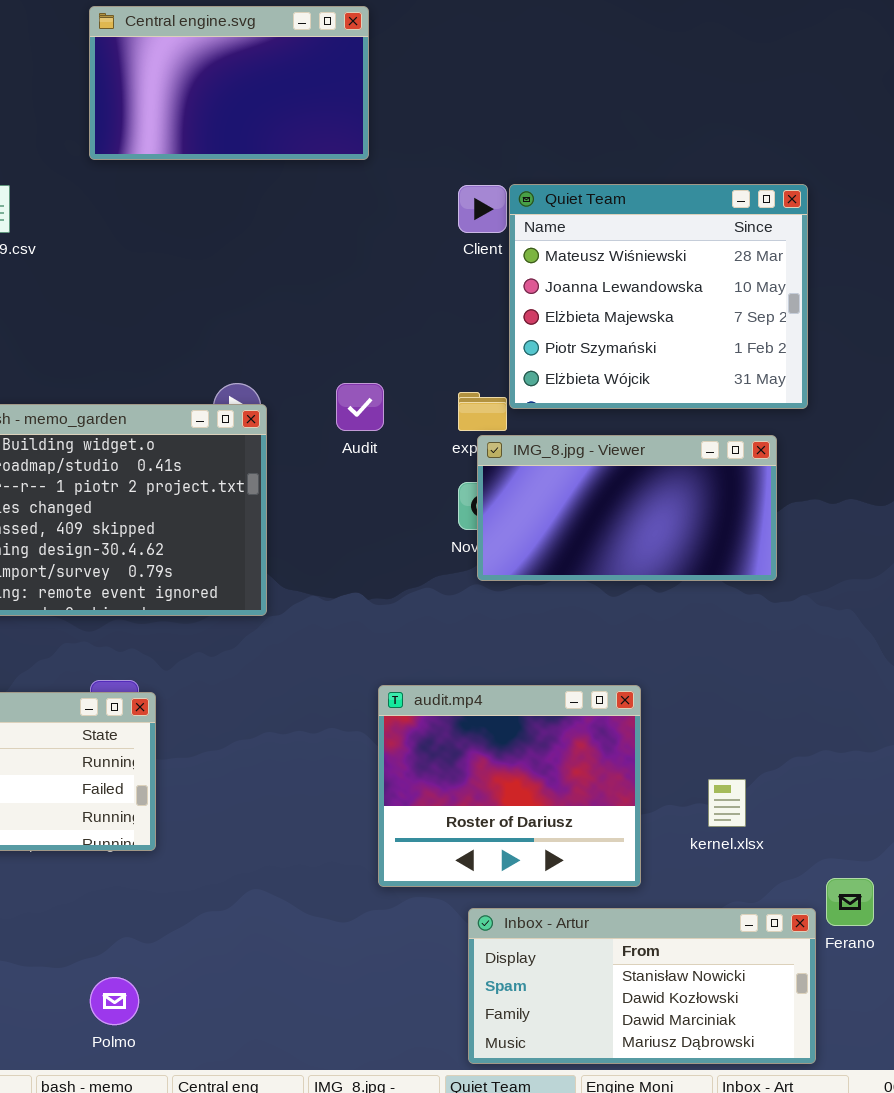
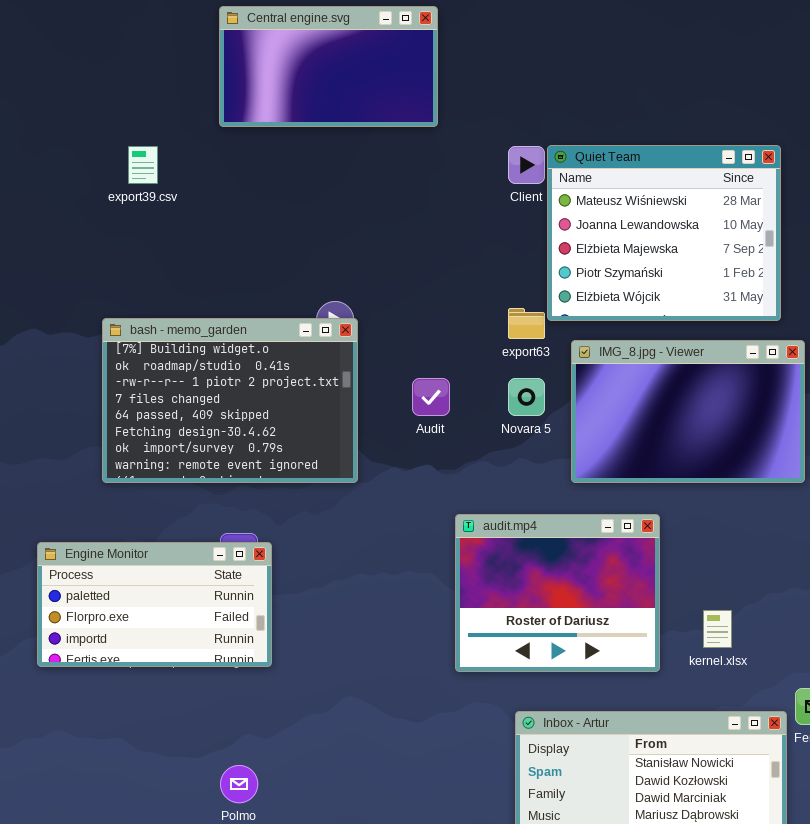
Audit: [336,383,384,431] -> [412,378,450,416], moved
IMG_8.jpg - Viewer: [477,435,777,581] -> [571,340,805,483], moved, resized
audit.mp4: [378,685,641,887] -> [455,514,660,672], moved

